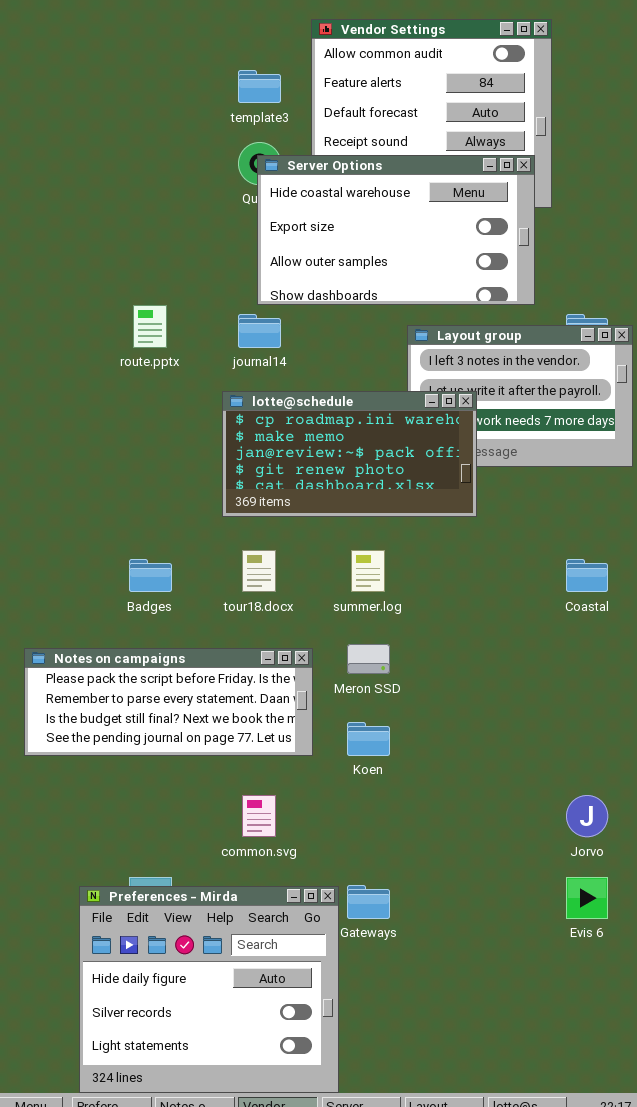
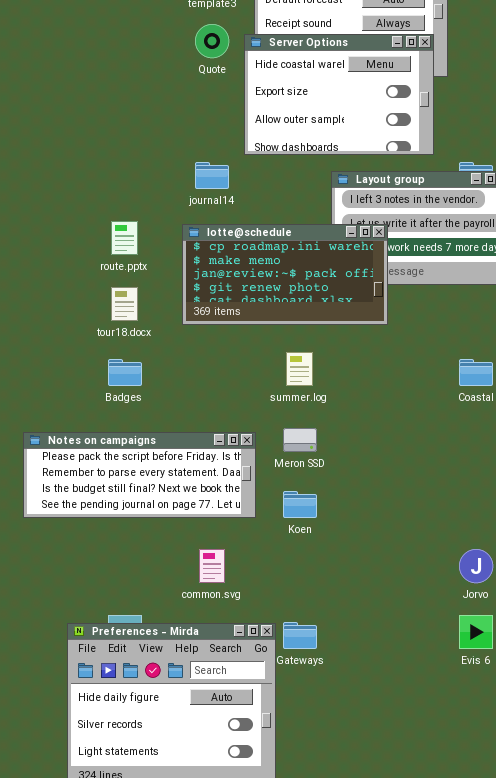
Server Options: [257,155,535,305] -> [244,34,434,155], resized
route.pptx: [133,305,167,348] -> [111,221,138,255], moved
tour18.docx: [242,550,276,592] -> [111,287,138,321], moved

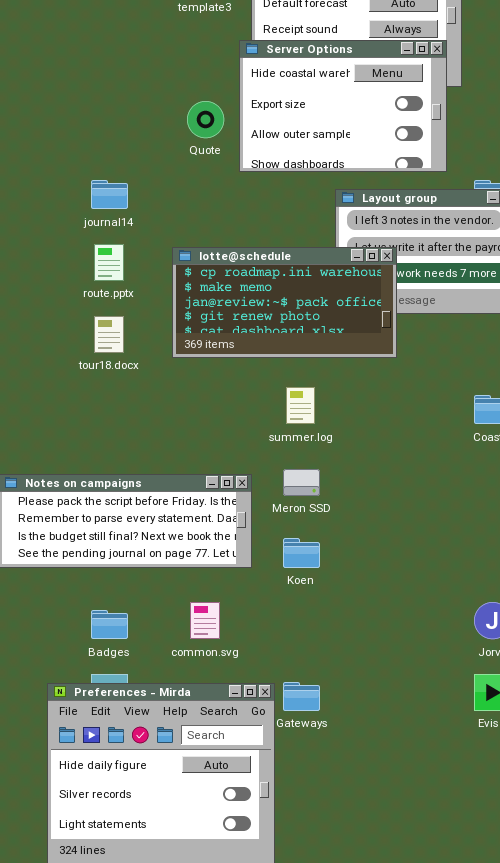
Quote: [195,24,229,58] -> [187,101,224,138], moved
journal14: [195,162,229,189] -> [91,180,128,209], moved
Badges: [108,359,142,386] -> [91,610,128,639], moved

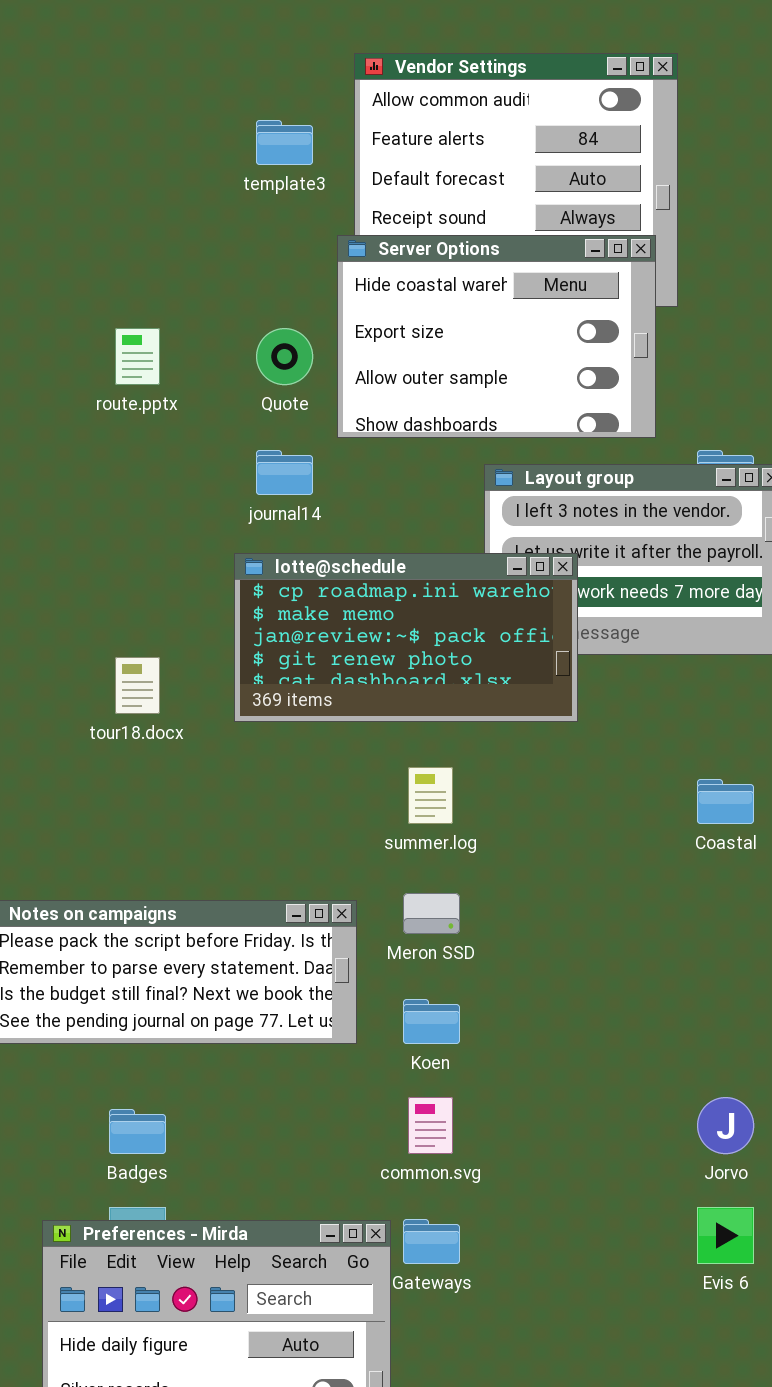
journal14: [91,180,128,209] -> [256,450,313,495], moved
route.pptx: [94,244,124,281] -> [115,328,160,385], moved
common.svg: [190,602,220,639] -> [408,1097,453,1154], moved

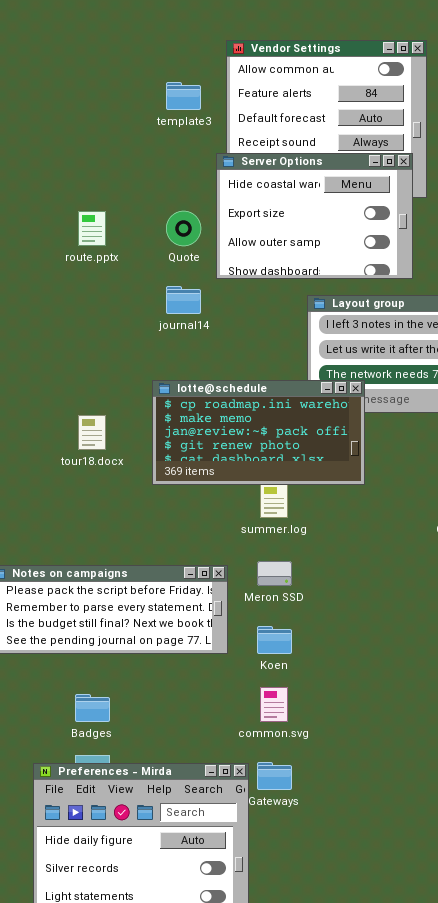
lotte@schedule: [234,553,578,722] -> [152,380,365,485], moved

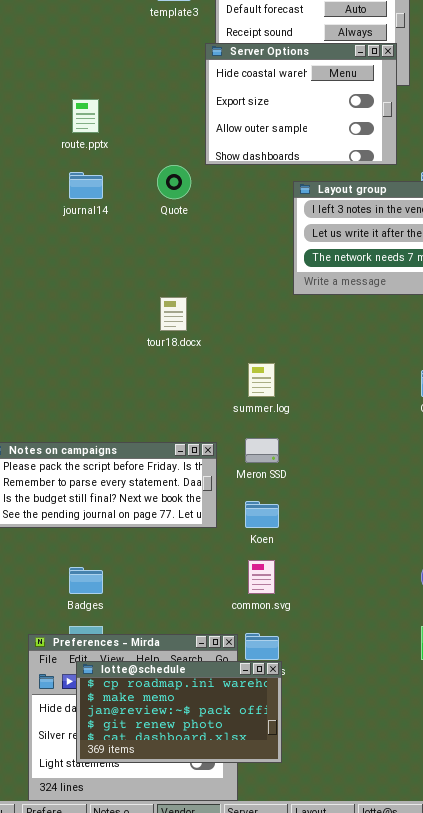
Quote: [166,211,201,246] -> [157,165,191,199], moved
journal14: [166,286,201,314] -> [69,172,103,199], moved
lotte@schedule: [152,380,365,485] -> [76,661,282,763], moved
tour18.docx: [78,415,106,450] -> [160,297,187,331], moved

